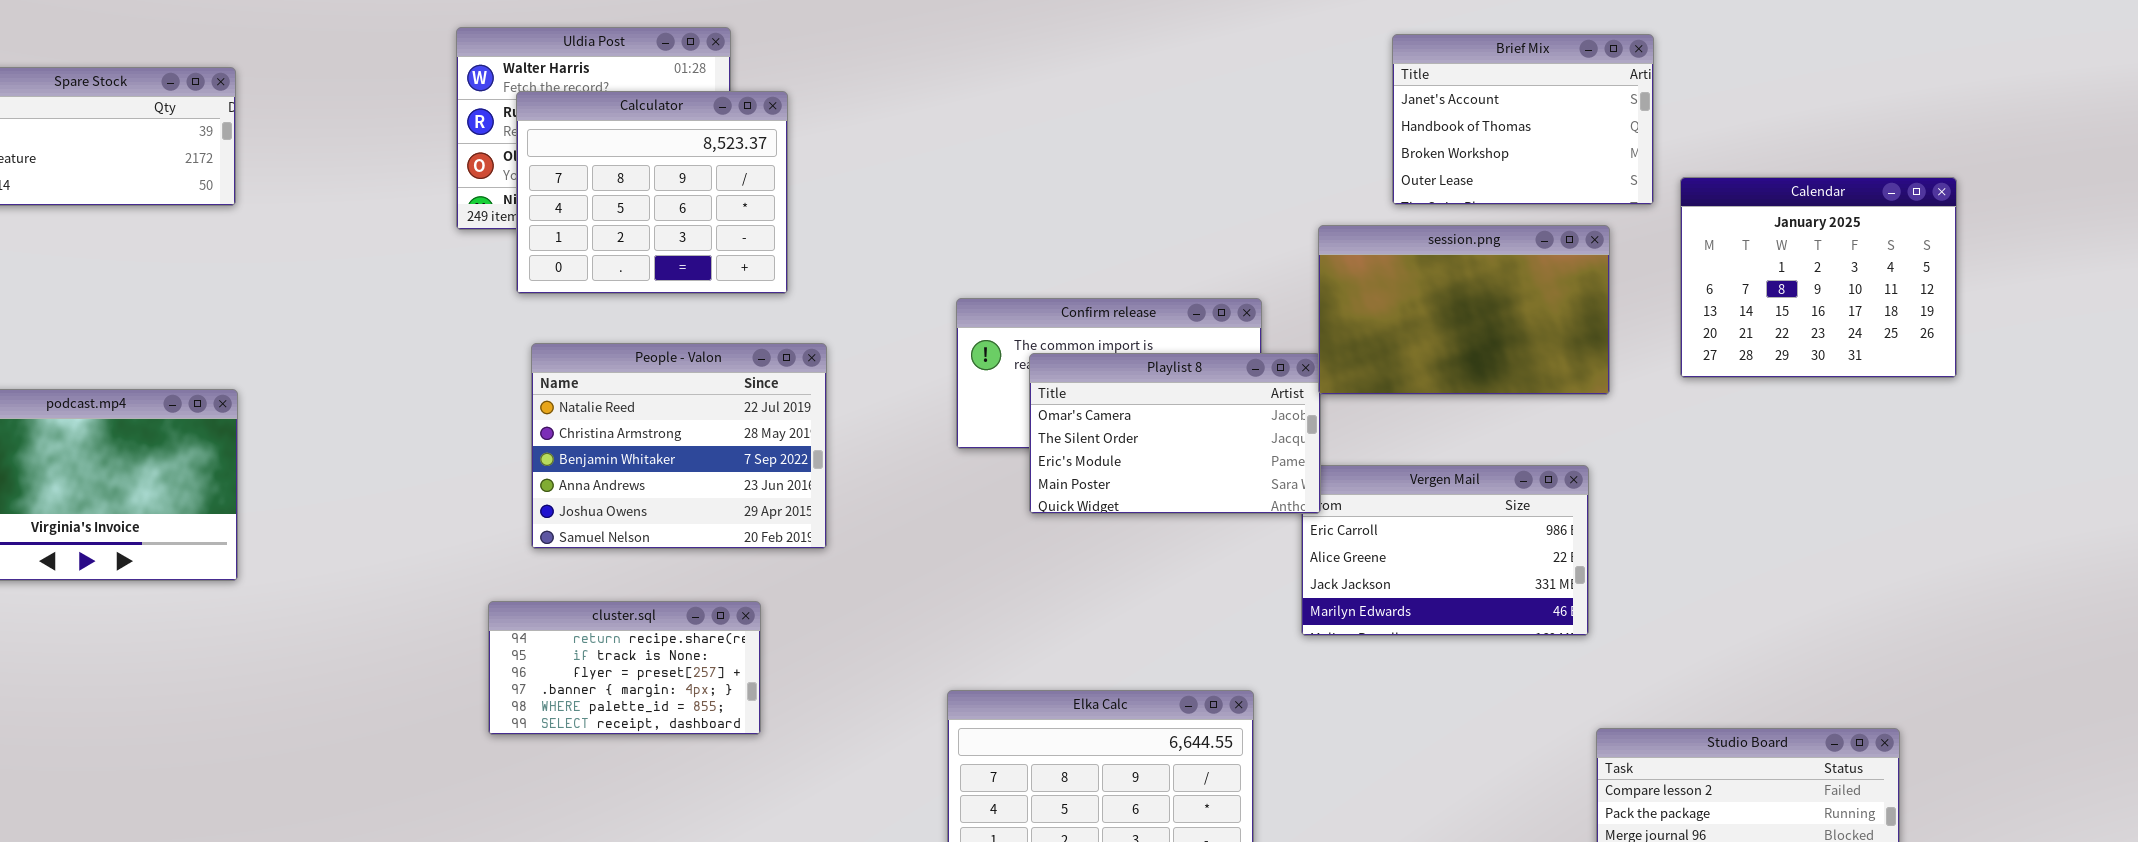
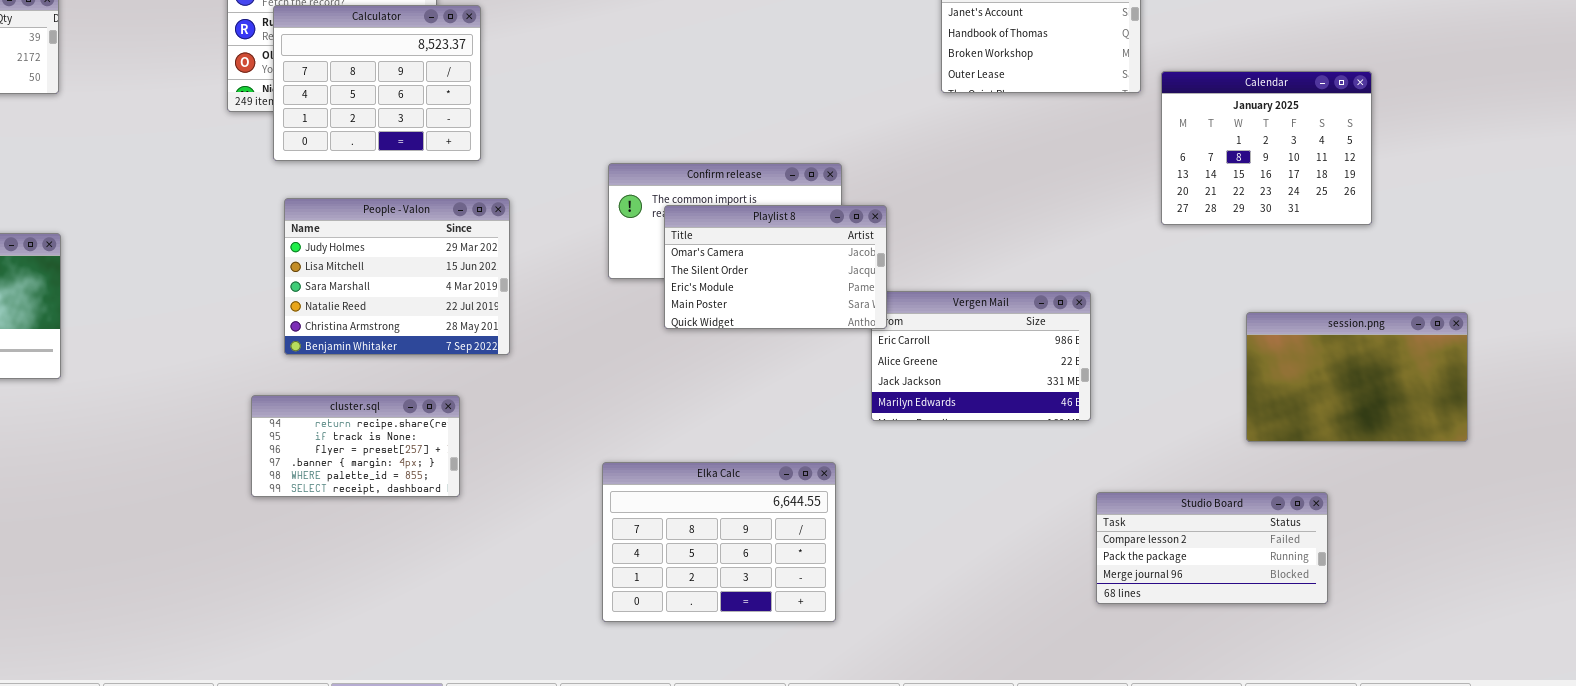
session.png: [1318,225,1610,395] -> [1246,312,1468,442], moved
People - Valon: [531,343,827,549] -> [284,198,510,355], scrolled up 3 rows

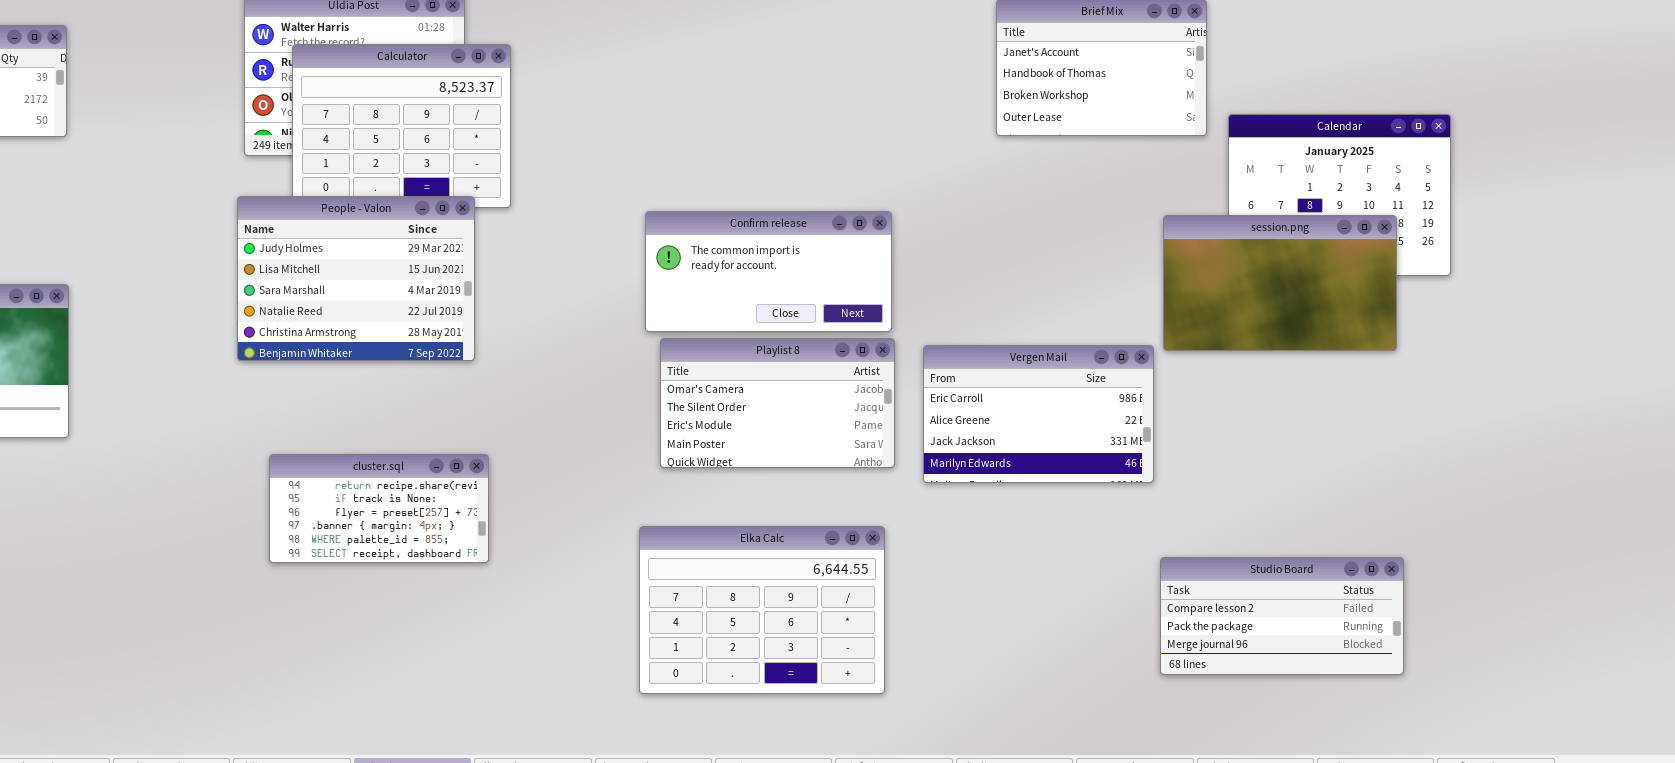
People - Valon: [284,198,510,355] -> [237,196,475,361], moved
Playlist 8: [664,205,887,329] -> [660,338,895,468], moved
session.png: [1246,312,1468,442] -> [1163,215,1397,351], moved

